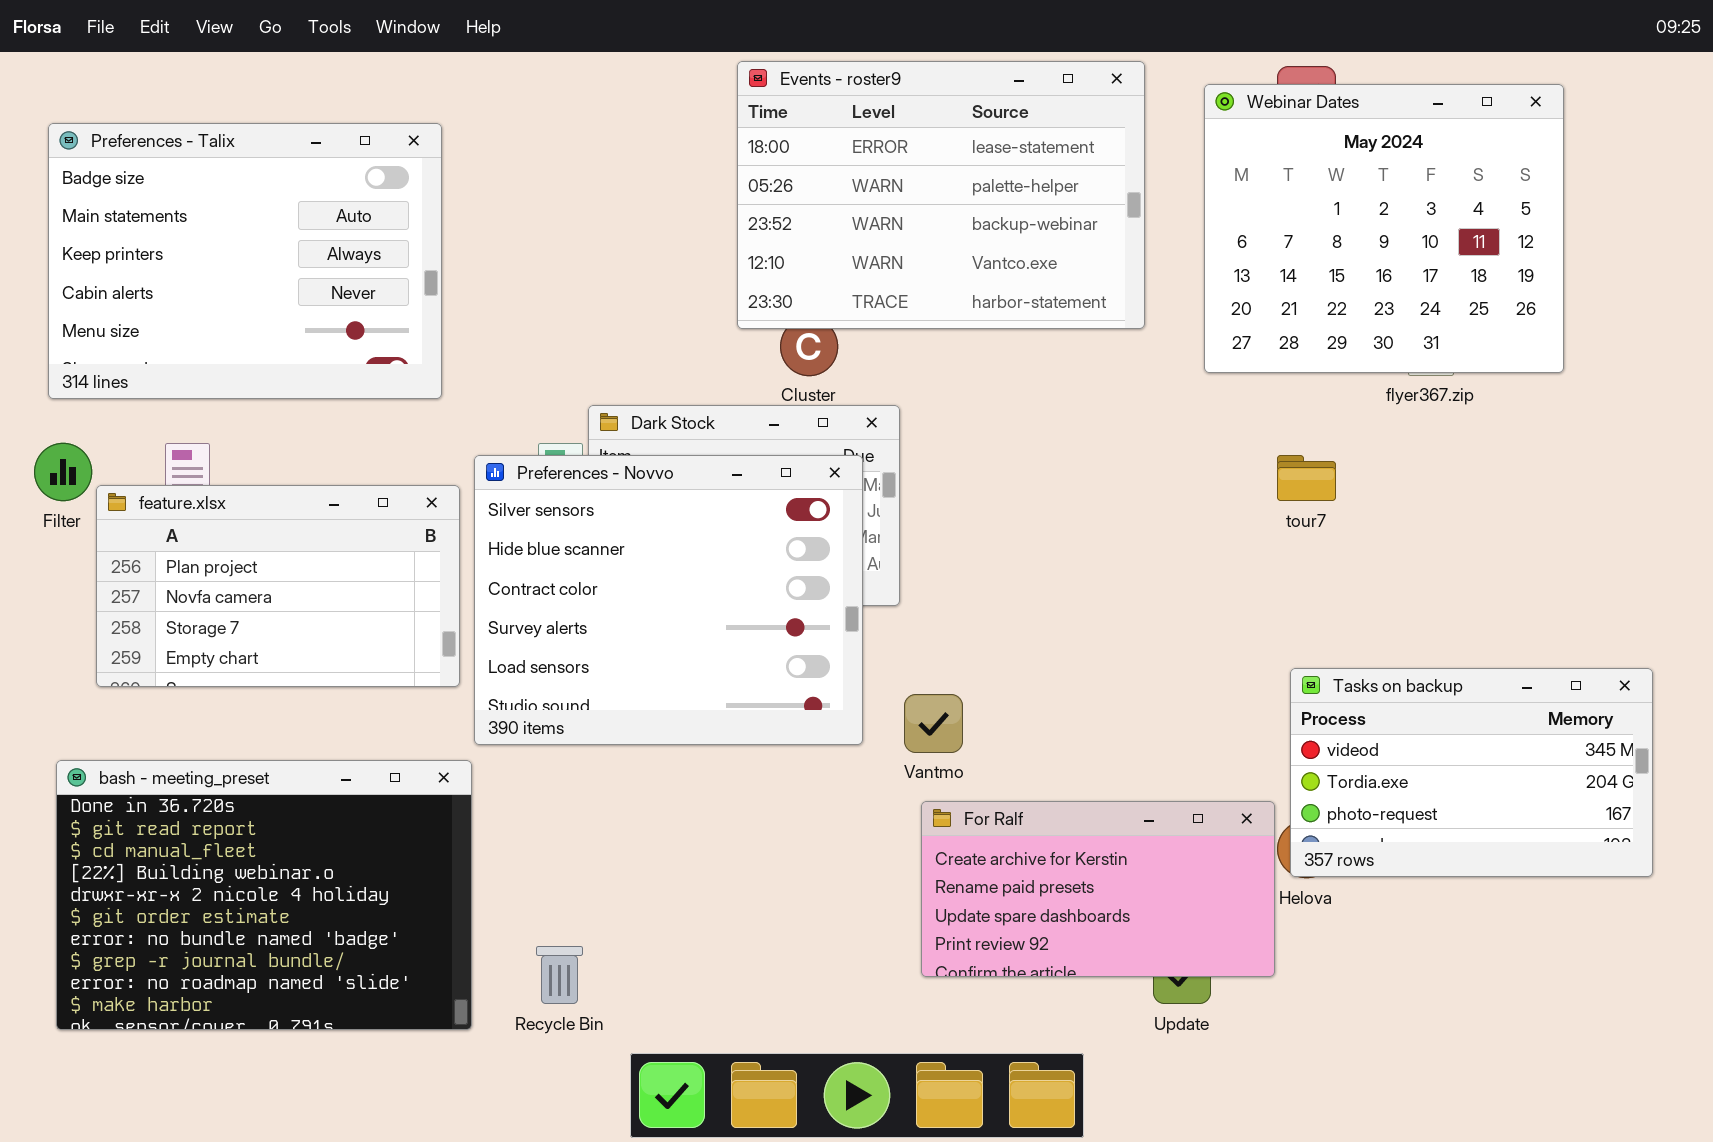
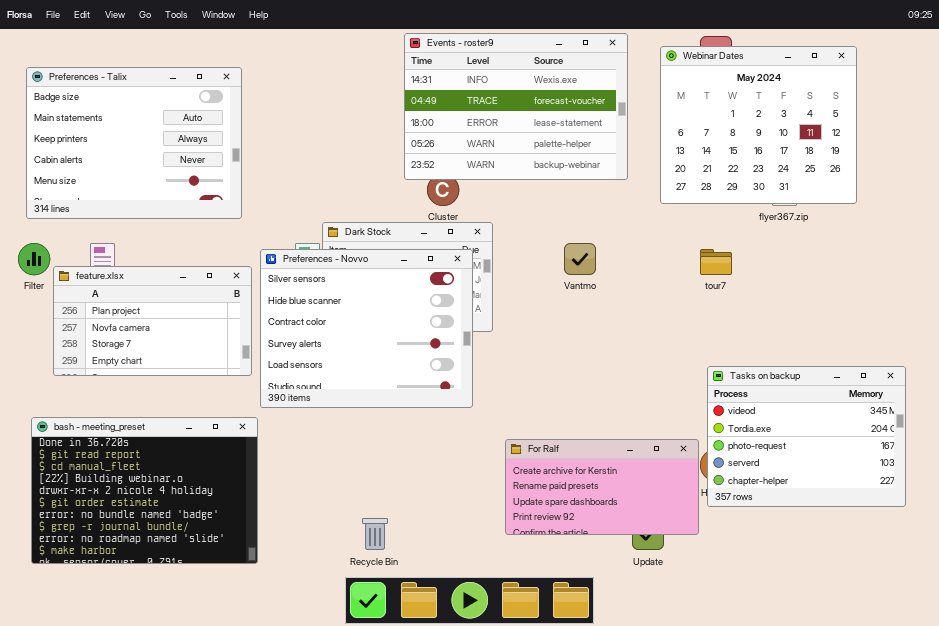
Events - roster9: [737,61,1145,329] -> [404,33,628,180], scrolled up 2 rows
Tasks on backup: [1290,668,1653,877] -> [707,366,906,507], resized
Vantmo: [904,694,963,753] -> [564,243,596,275], moved
Recycle Bin: [536,946,583,1004] -> [362,518,388,550], moved

